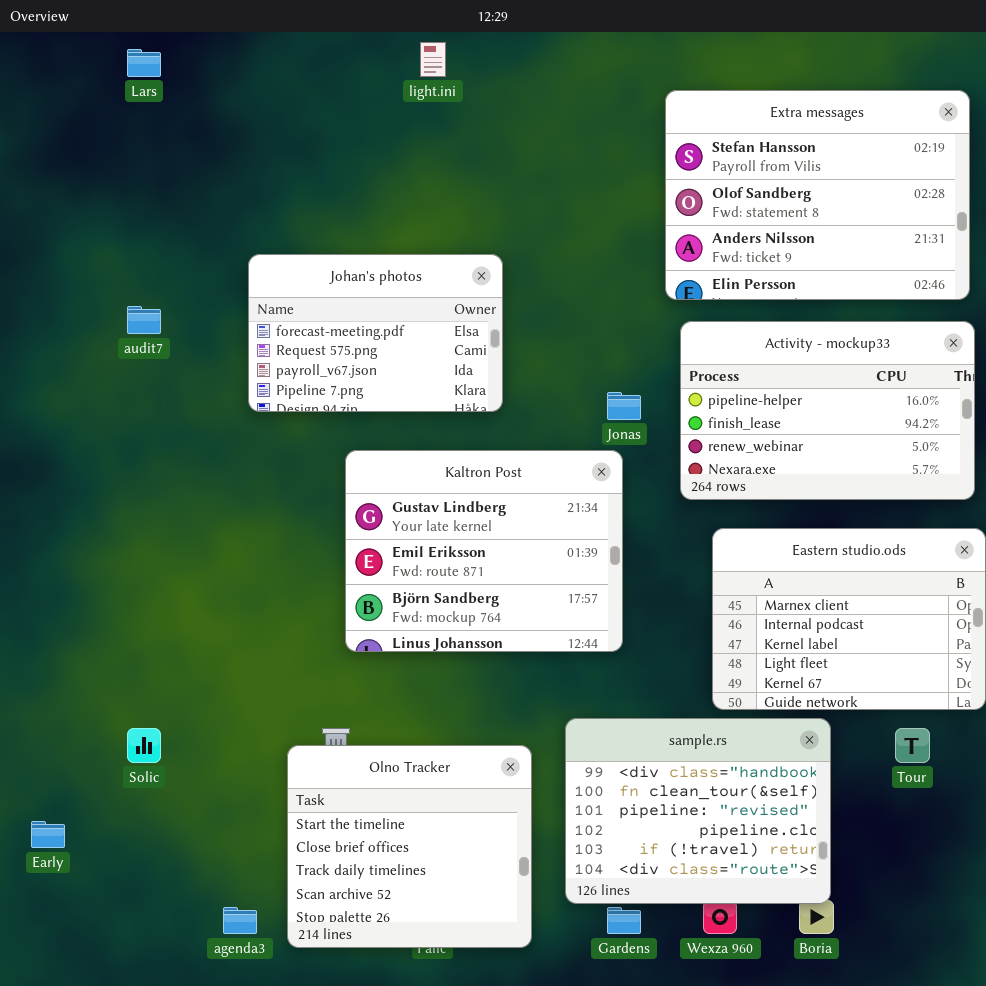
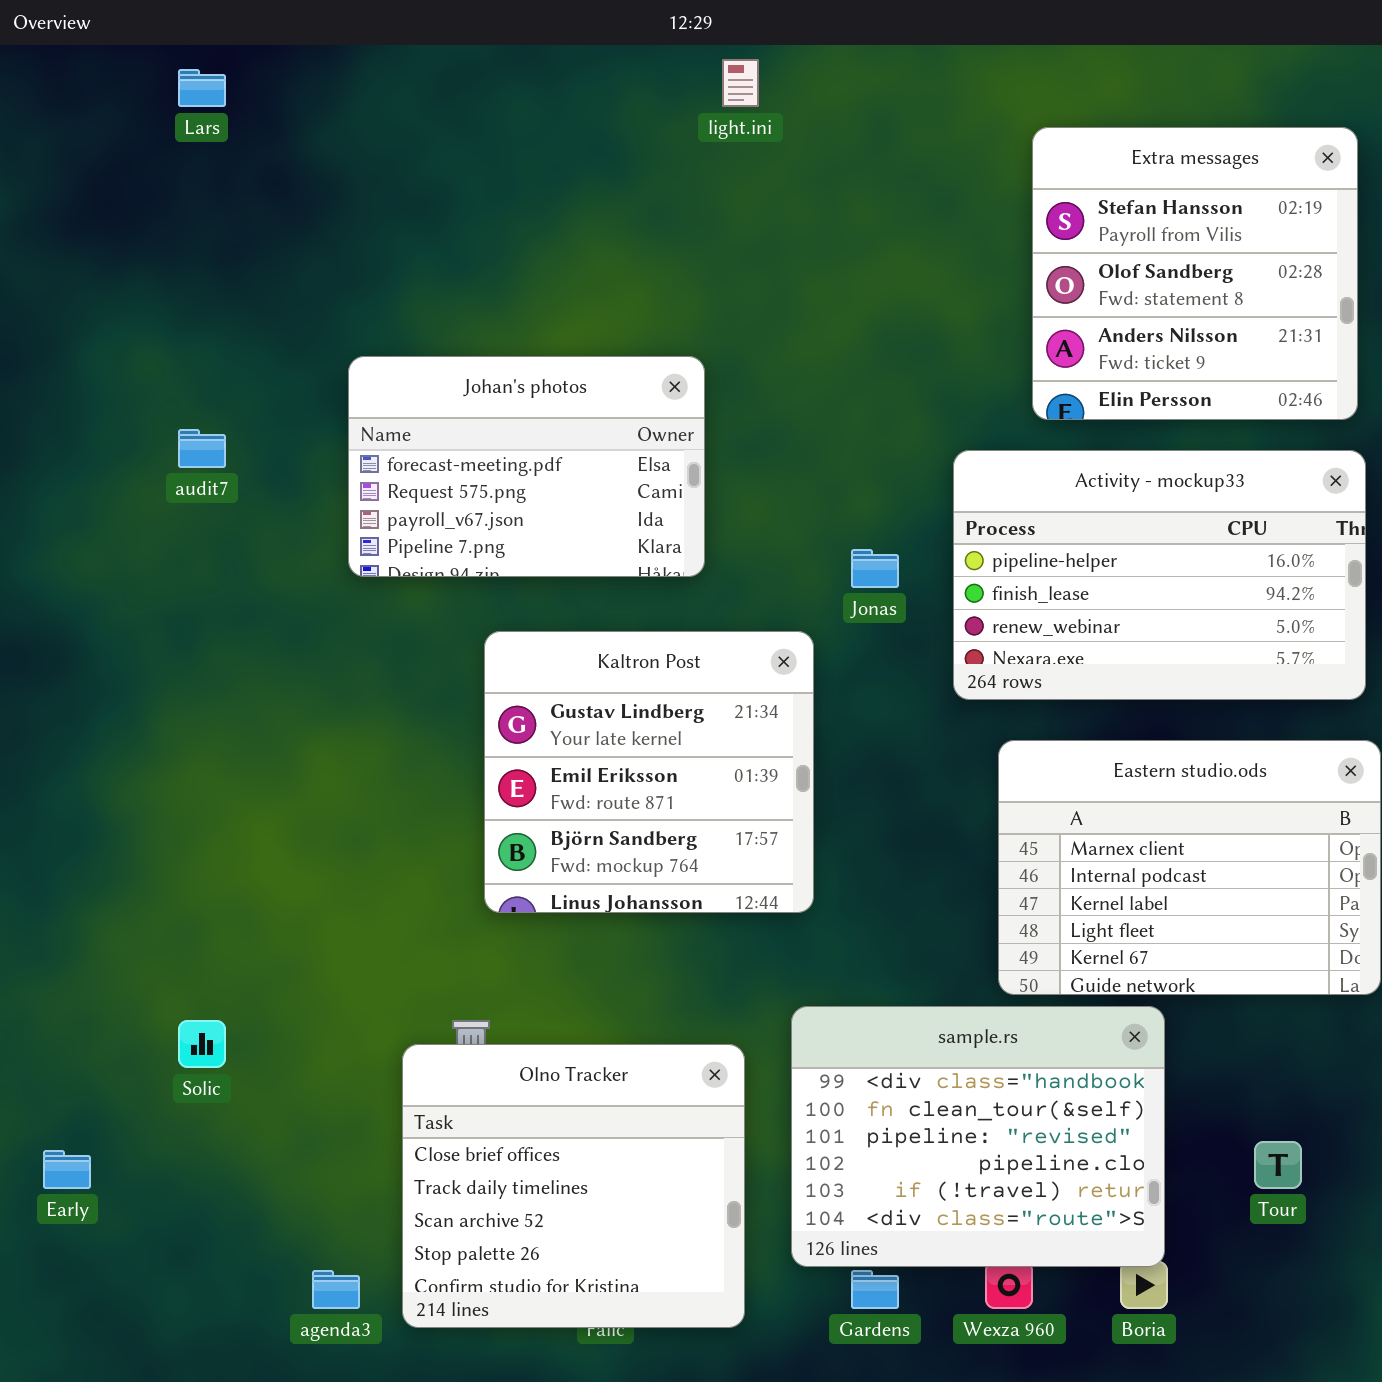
light.ini: [420,42,446,77] -> [722,59,759,107], moved
Extra messages: [665,90,970,300] -> [1032,127,1358,420], resized
Kaltron Post: [345,450,623,652] -> [484,631,814,913], resized
Tour: [895,728,930,763] -> [1254,1141,1302,1189], moved
Olno Tracker: [287,745,532,948] -> [402,1044,745,1328], scrolled down 1 row

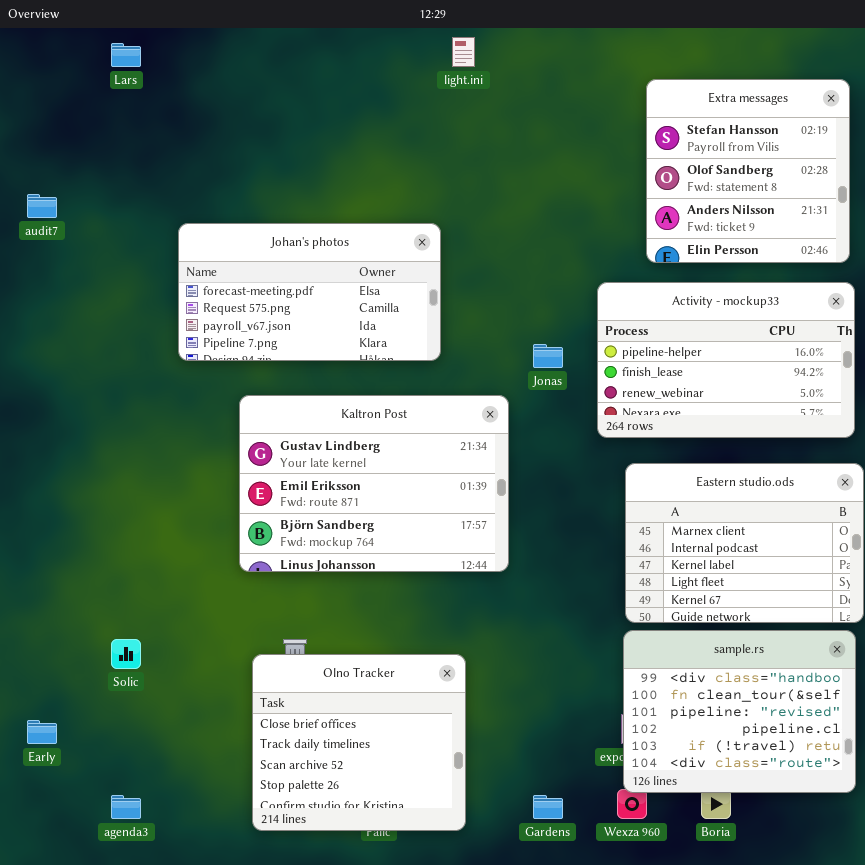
Johan's photos: [348,356,705,577] -> [178,223,441,361], resized
audit7: [178,429,226,468] -> [27,194,57,218], moved
Kaltron Post: [484,631,814,913] -> [239,395,509,572], resized
sample.rs: [791,1006,1165,1267] -> [623,630,856,793], moved
agenda3: [312,1270,360,1309] -> [111,795,141,819], moved

